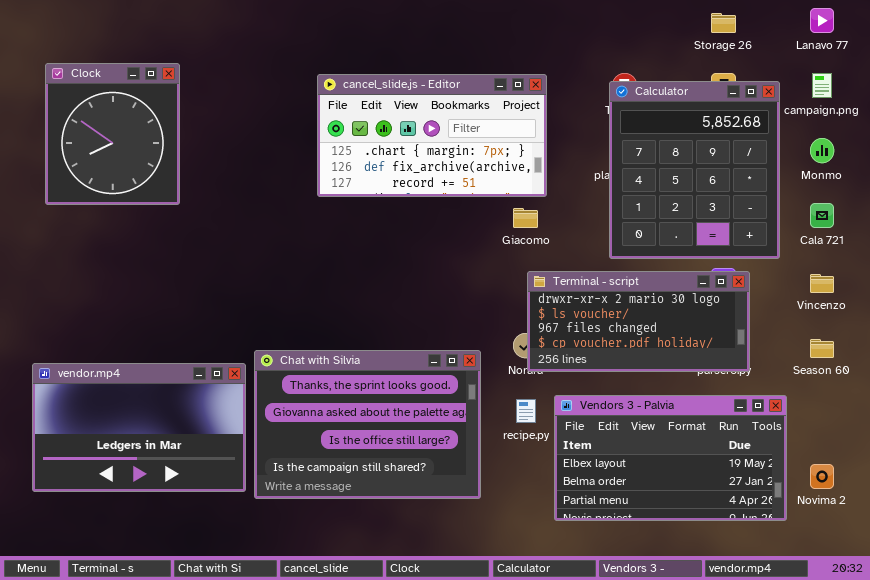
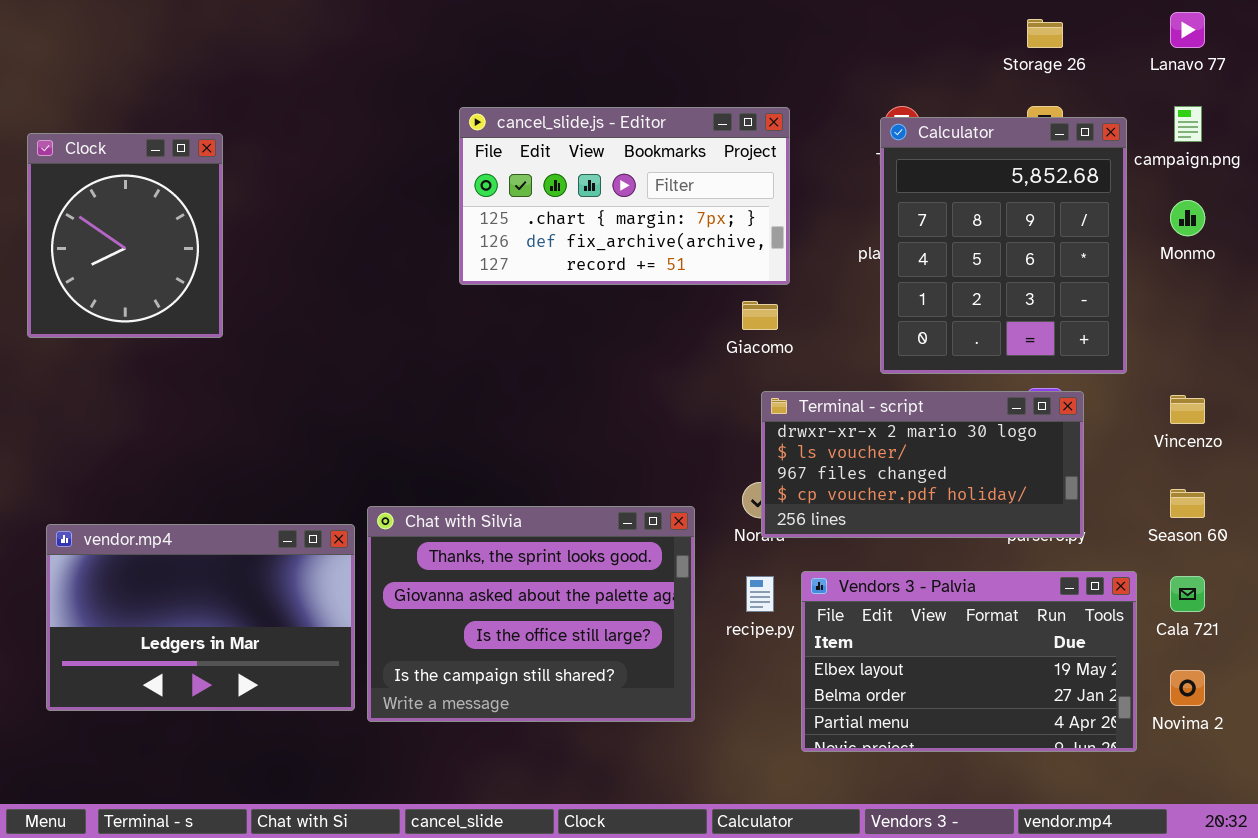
Clock: [45,63,180,205] -> [27,133,223,338], moved
Cala 721: [810,203,834,228] -> [1170,576,1205,612], moved

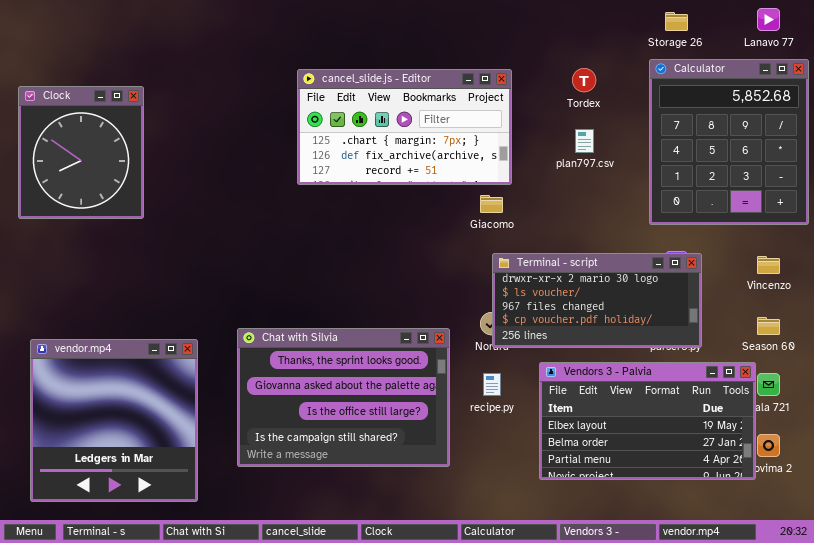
Calculator: [880,117,1127,374] -> [649,59,809,225], moved
vendor.mp4: [46,524,355,711] -> [30,339,198,502], resized
Vendors 3 - Palvia: [801,571,1137,752] -> [539,362,756,480], moved

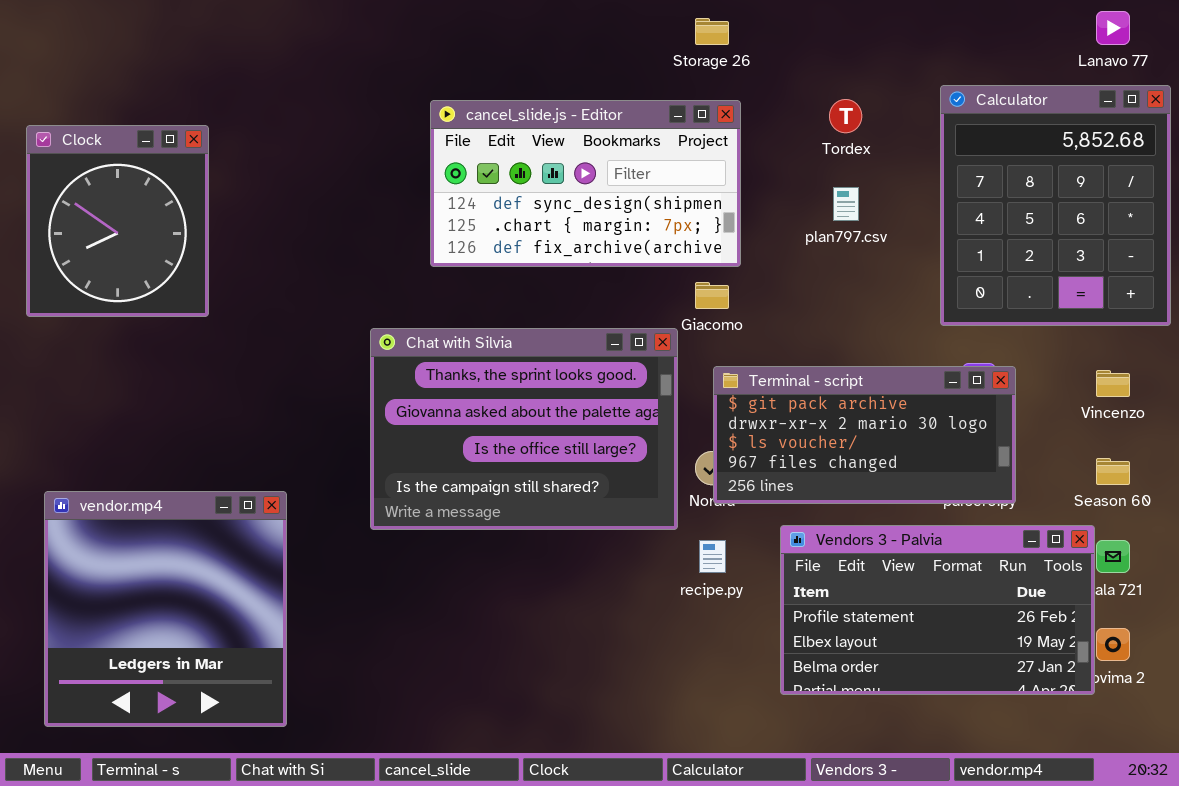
Storage 26: [665,12,688,31] -> [695,18,729,45], moved
cancel_slide.js - Editor: [297,69,512,185] -> [430,100,741,267], scrolled up 1 row
Terminal - script: [492,253,702,348] -> [713,366,1016,504], scrolled up 1 row
Chat with Silvia: [237,328,450,467] -> [370,328,678,530], moved
Vendors 3 - Palvia: [539,362,756,480] -> [780,525,1095,695], scrolled up 1 row

